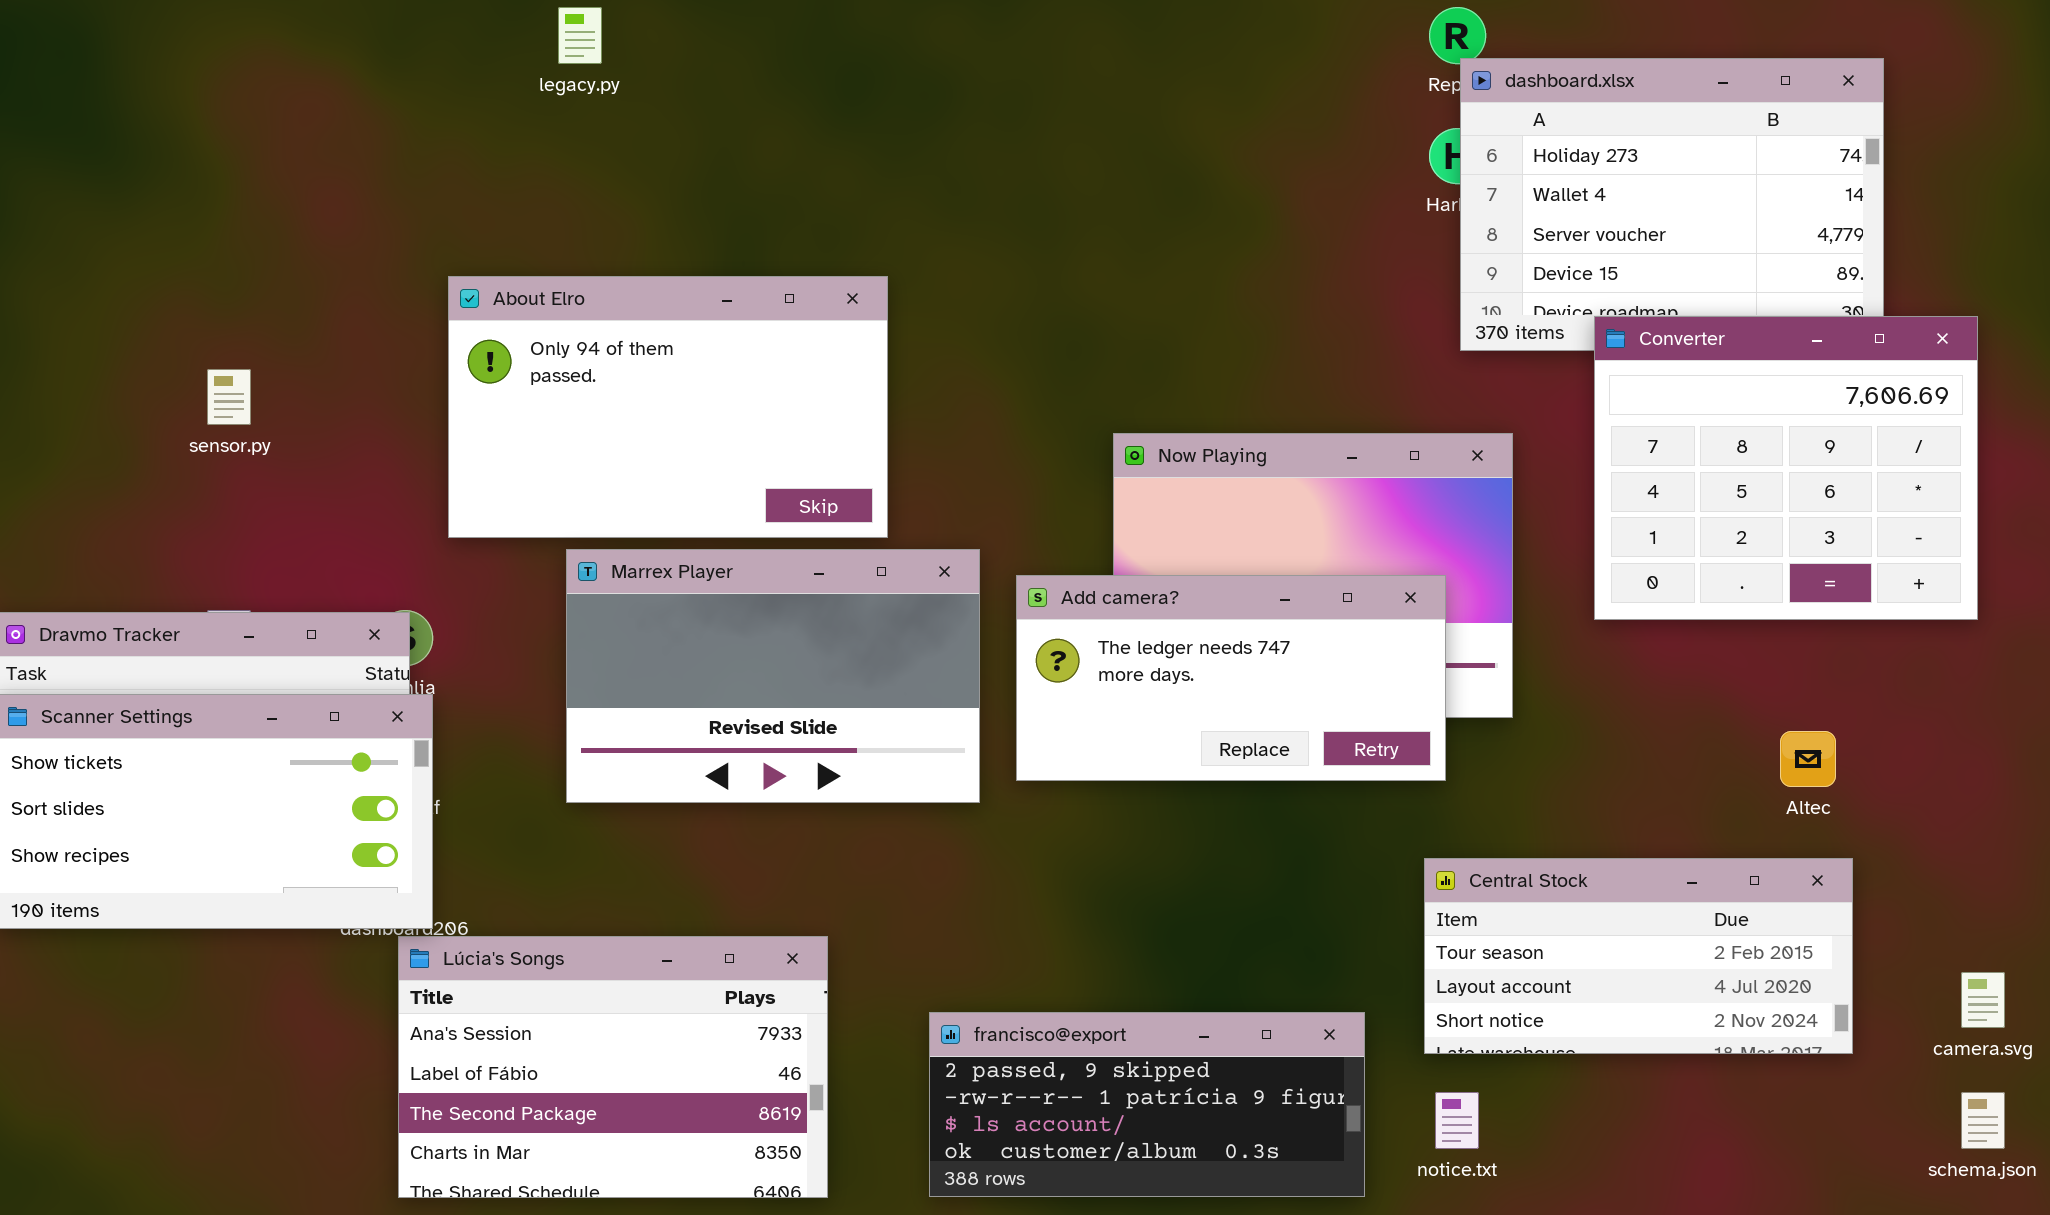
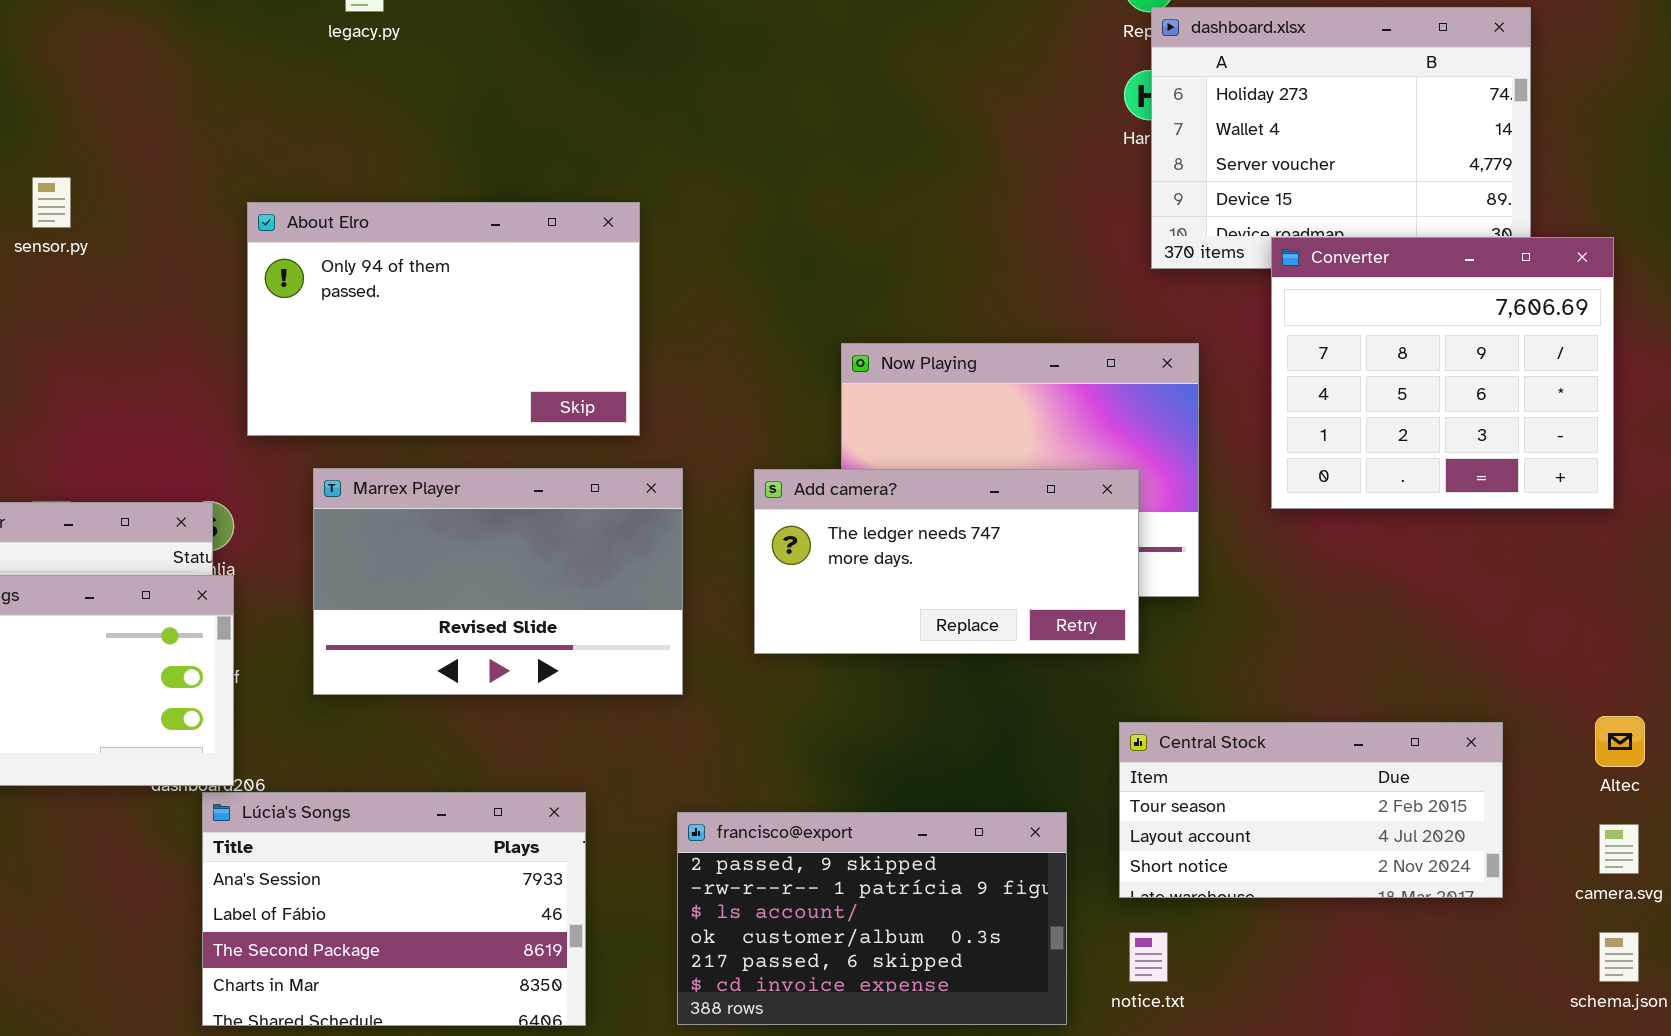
sensor.py: [207,369,251,425] -> [32,177,71,228], moved
Marrex Player: [566,549,980,803] -> [313,468,683,695], moved
Altec: [1780,731,1836,787] -> [1595,716,1645,767], moved
francisco@export: [929,1012,1365,1197] -> [677,812,1067,1025], resized

